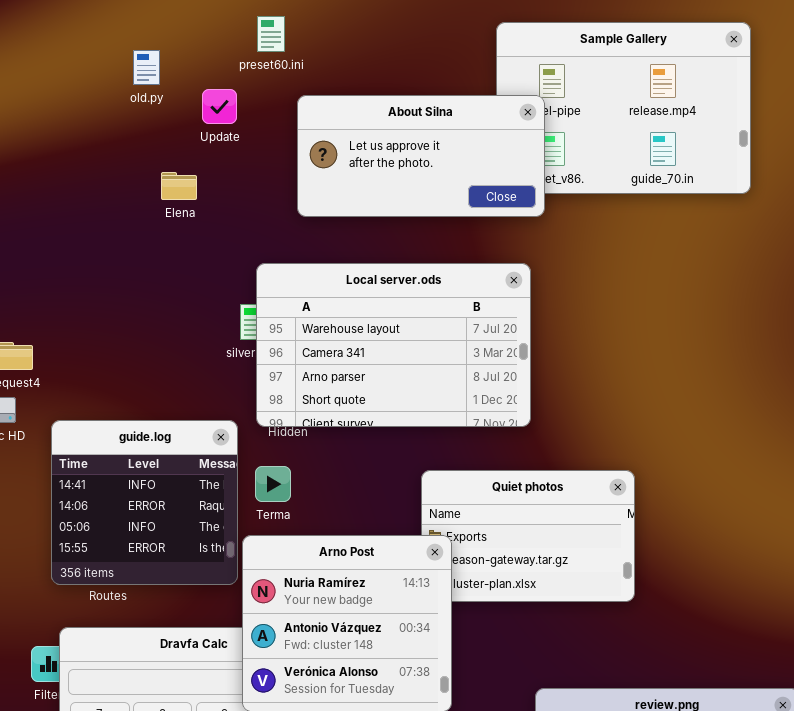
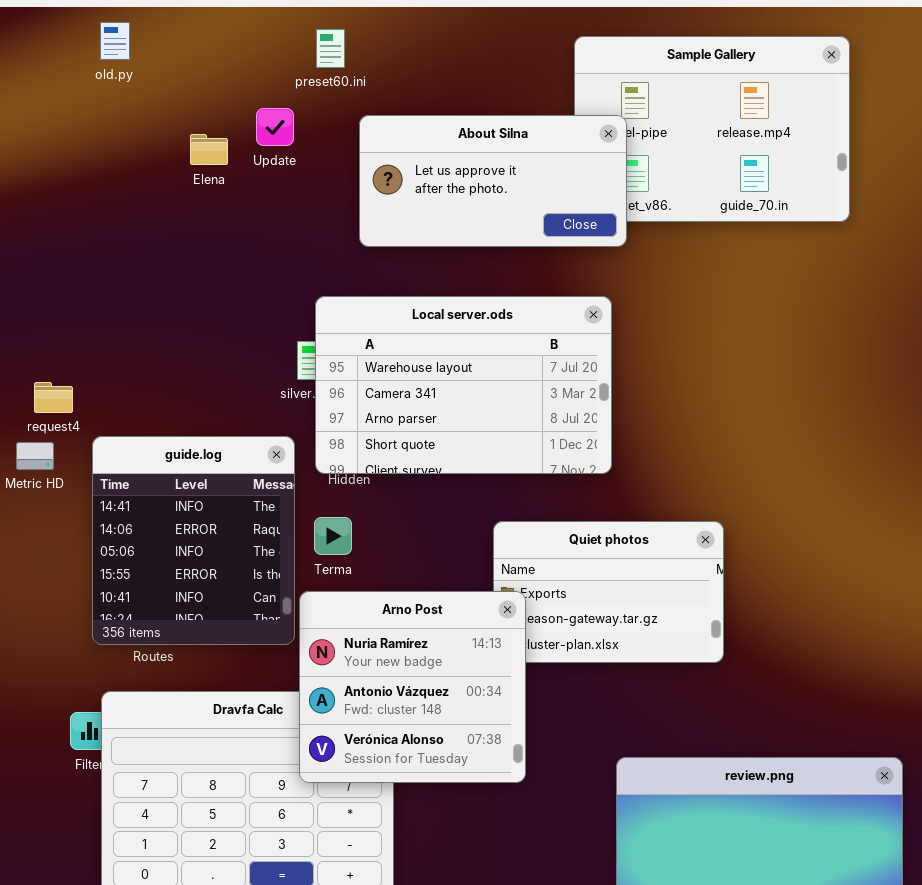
old.py: [133,50,160,85] -> [100,22,130,60], moved
Elena: [161,172,197,200] -> [190,134,228,165], moved
guide.log: [51,420,238,585] -> [92,436,295,645], resized

